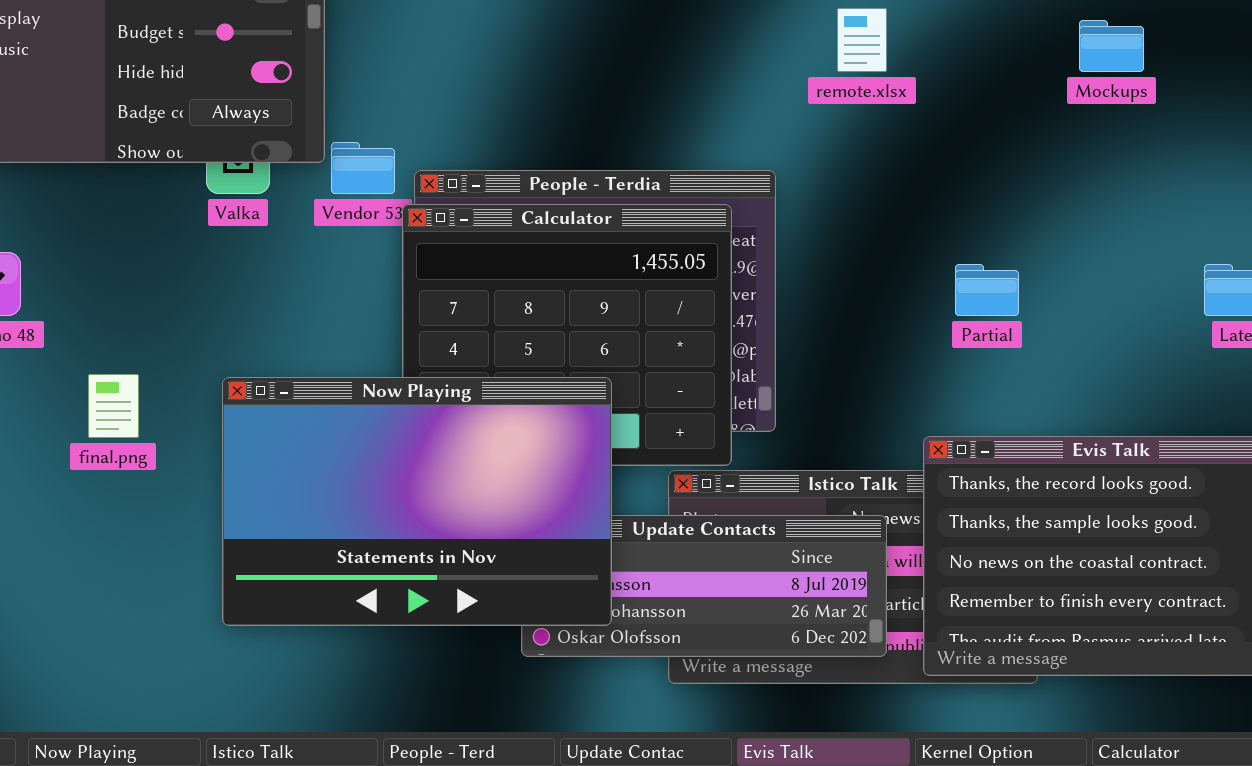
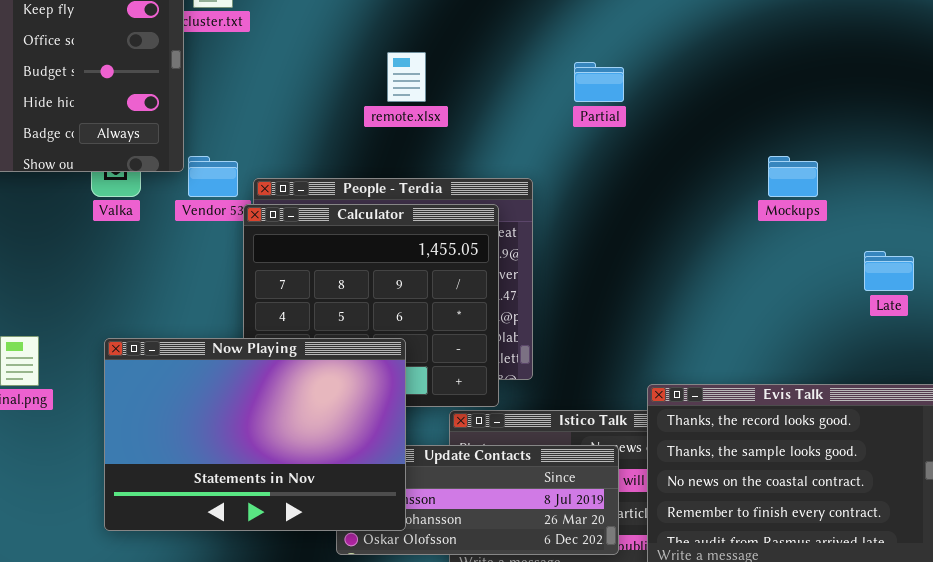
remote.xlsx: [837,8,887,72] -> [387,52,426,102], moved
Mockups: [1079,20,1144,72] -> [768,156,818,197], moved
Partial: [955,264,1019,316] -> [574,62,624,102], moved

